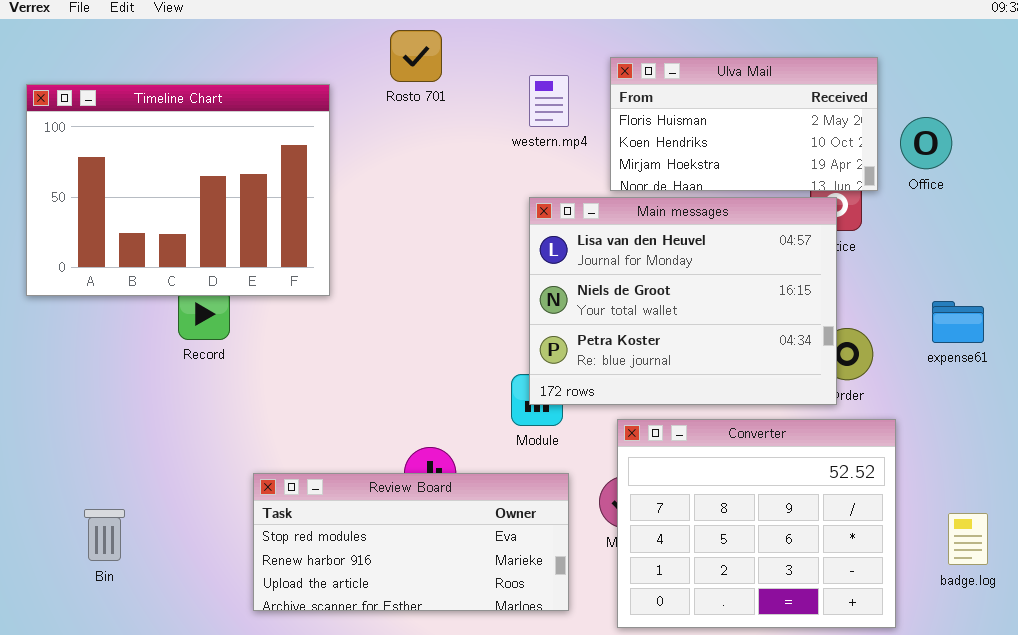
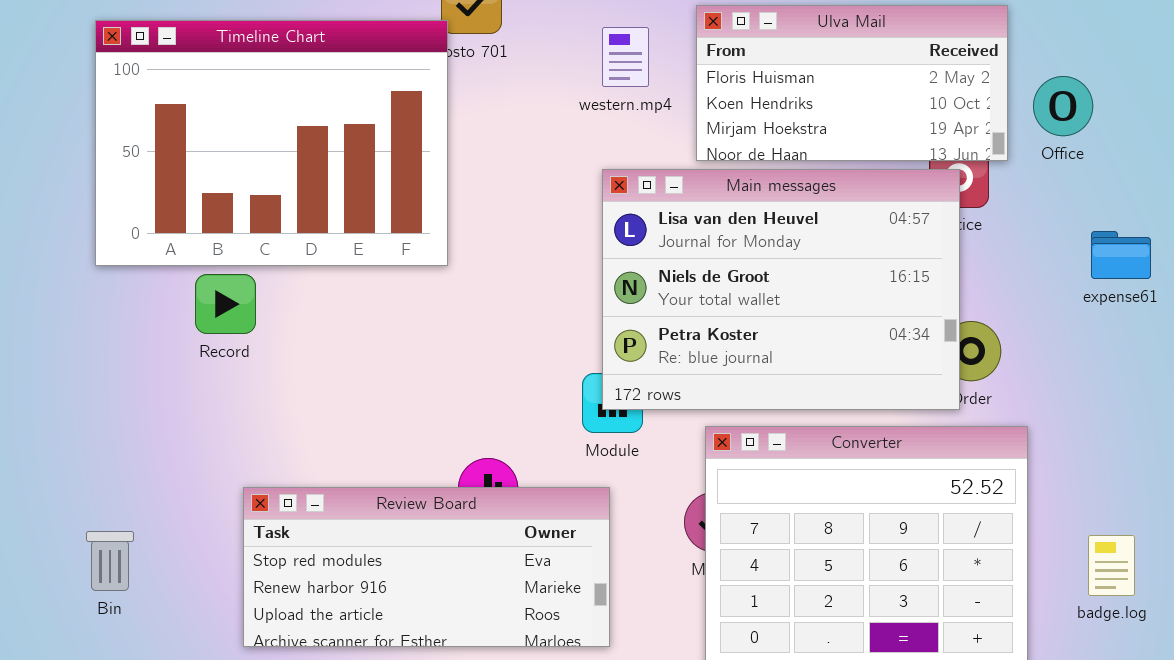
Timeline Chart: [26,84,330,296] -> [95,20,448,266], moved
expense61: [932,301,984,343] -> [1091,231,1151,279], moved
Review Board: [253,473,569,611] -> [243,487,610,647], moved

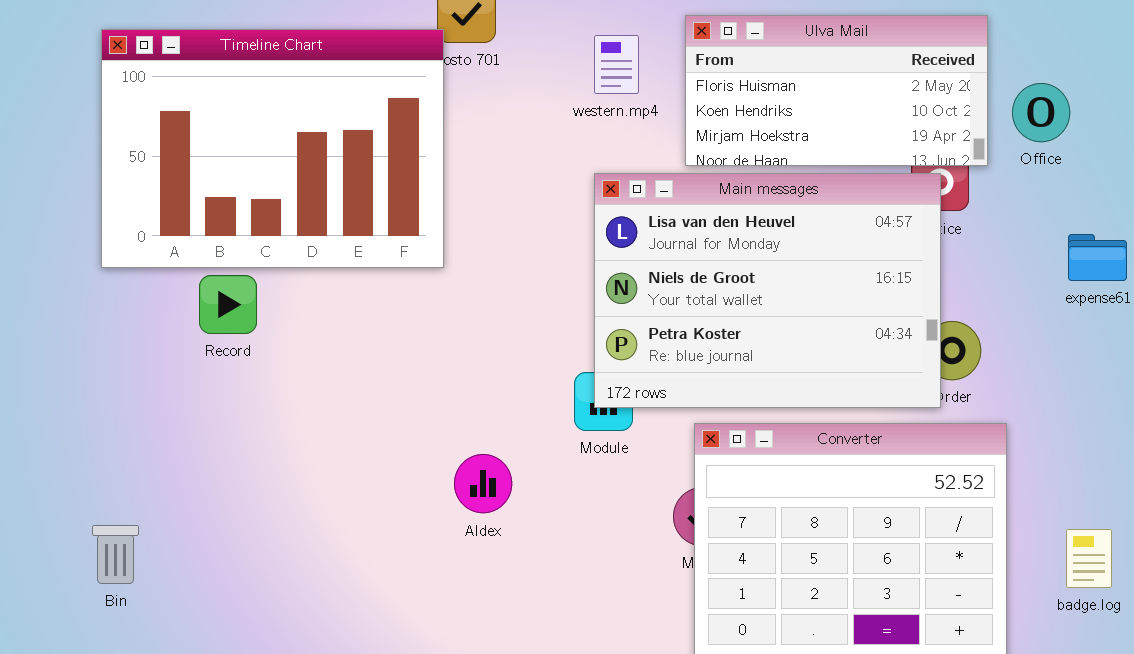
Review Board: [243,487,610,647] -> none, closed

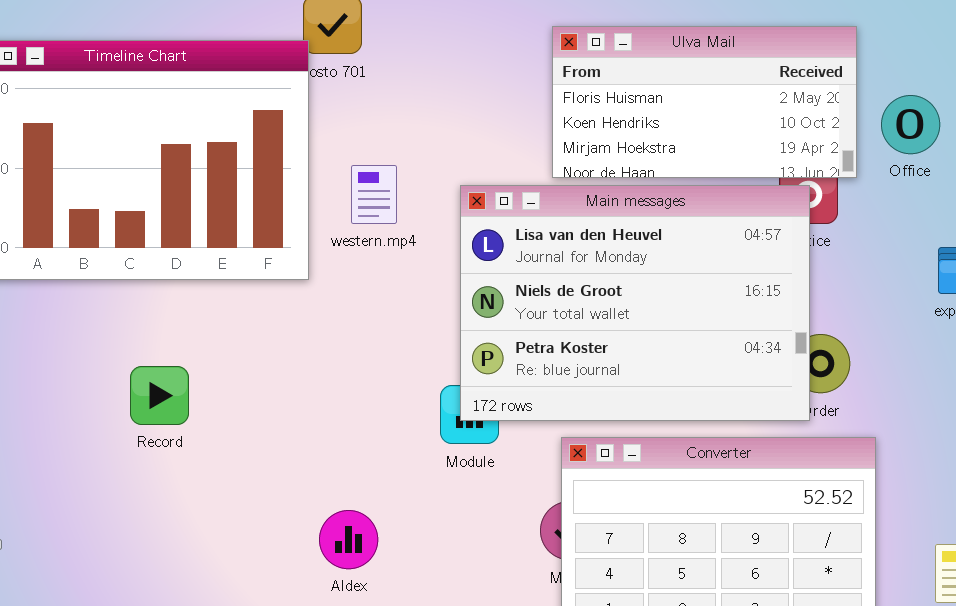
western.mp4: [594,35,639,94] -> [351,165,397,224], moved
Record: [199,275,257,334] -> [130,366,189,425], moved
Aldex: [454,454,512,513] -> [319,510,378,569], moved

